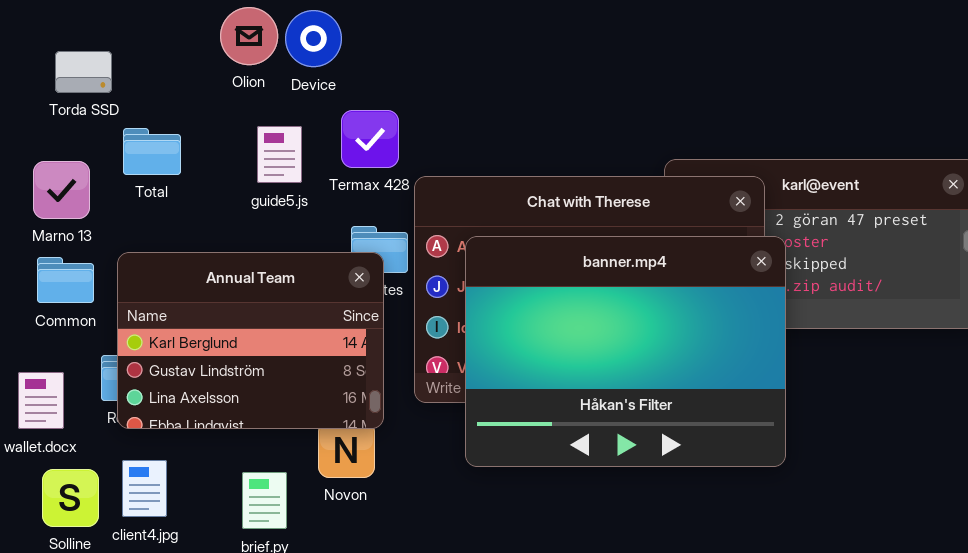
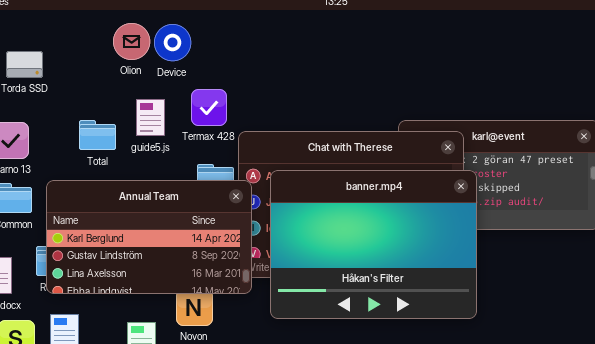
Total: [123,128,181,175] -> [79,120,116,150], moved
Annual Team: [117,252,384,429] -> [46,180,252,294], resized

